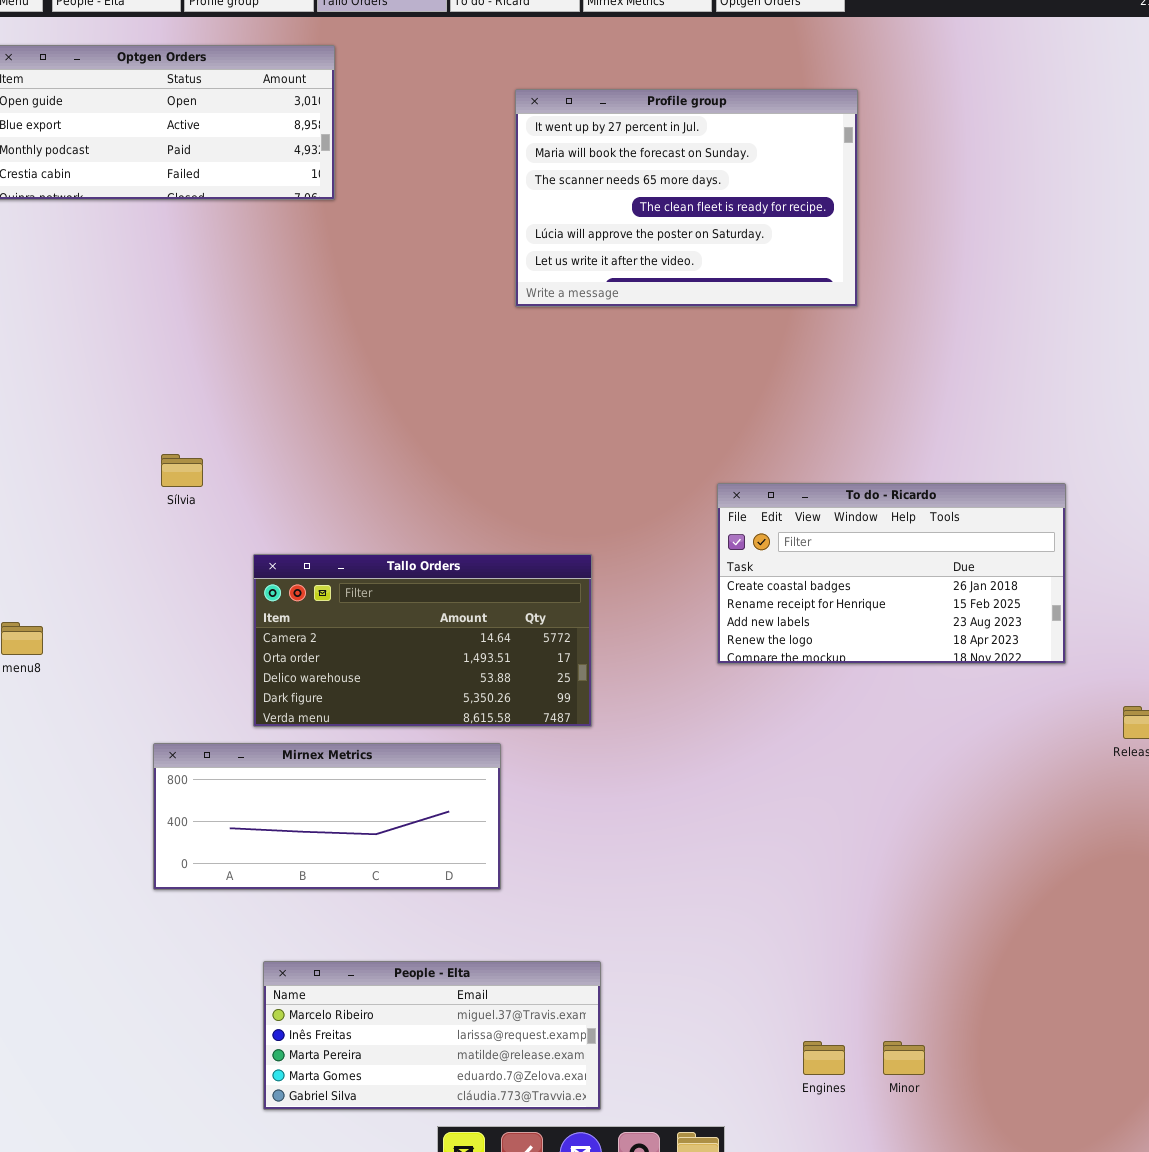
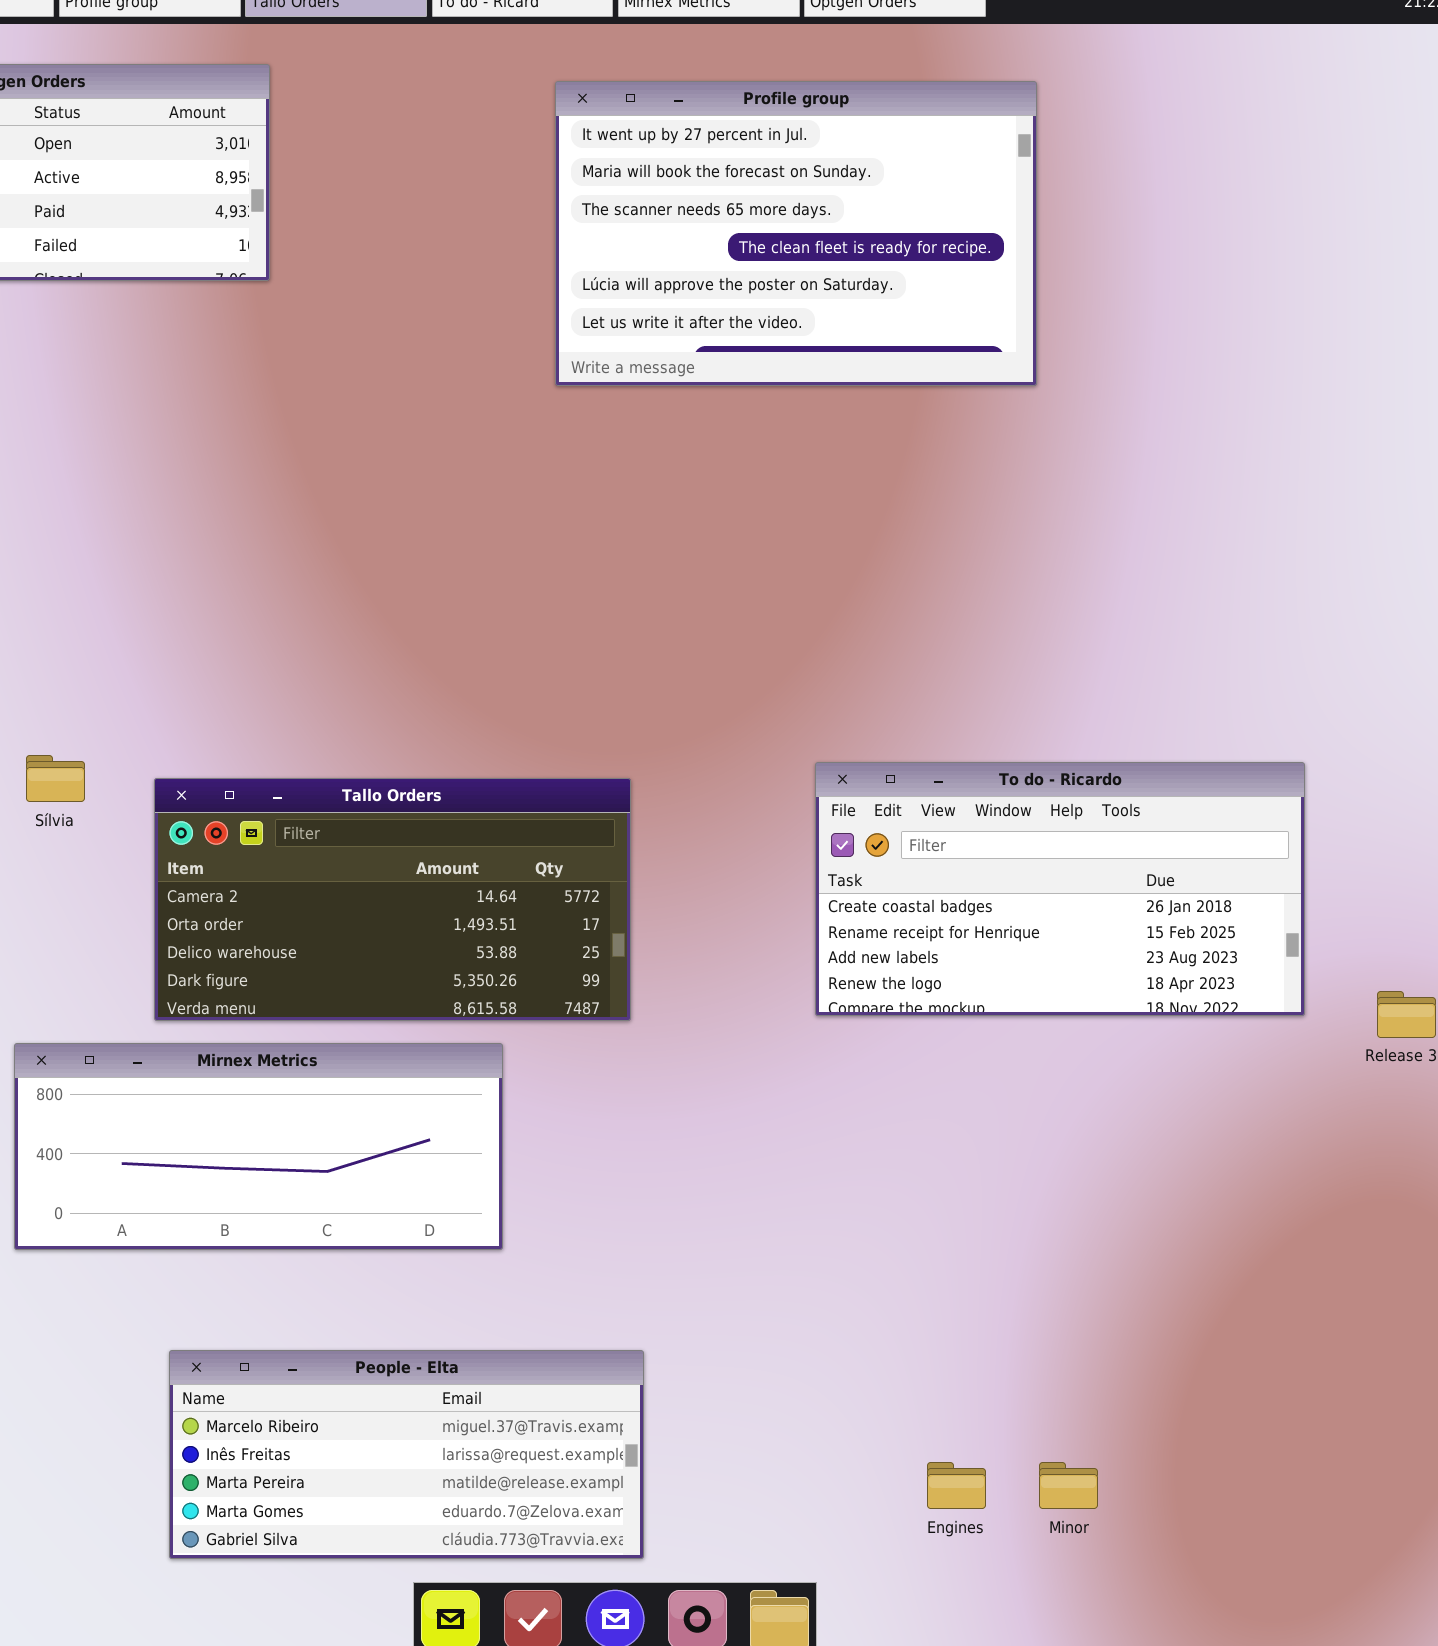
Profile group: [515,89,858,307] -> [555,81,1037,386], moved
Sílvia: [161,454,203,487] -> [26,755,85,802], moved
To do - Ricardo: [717,483,1066,664] -> [815,762,1305,1016], moved

